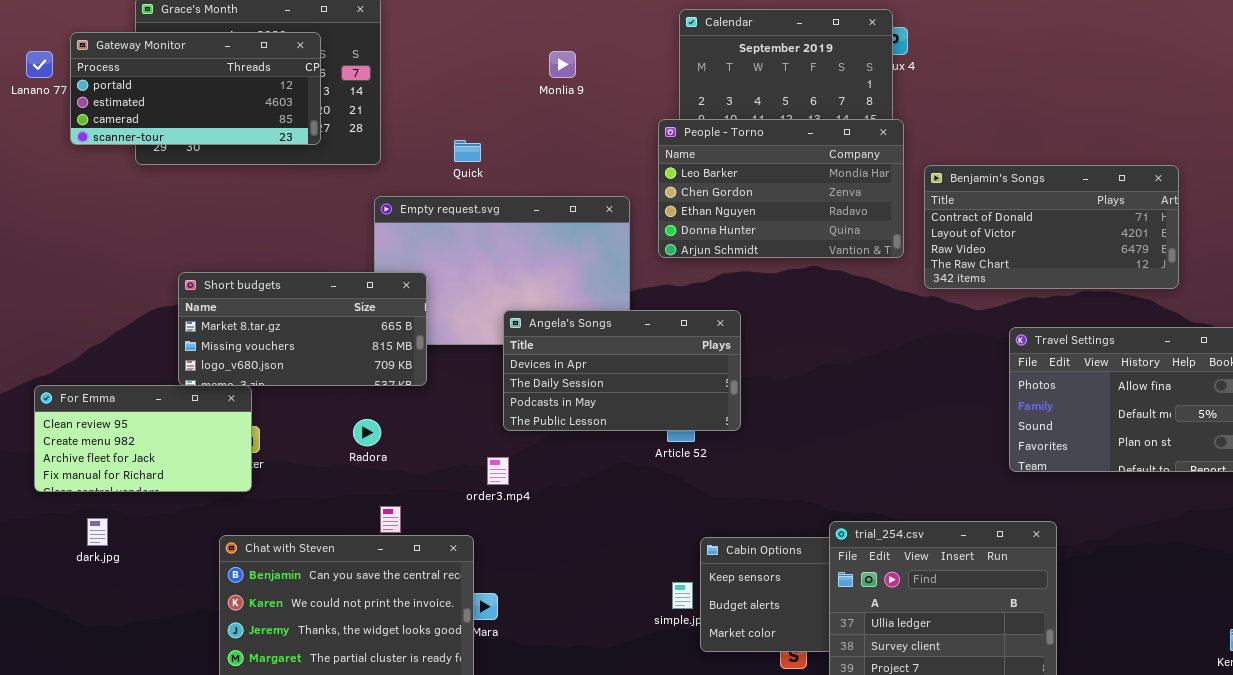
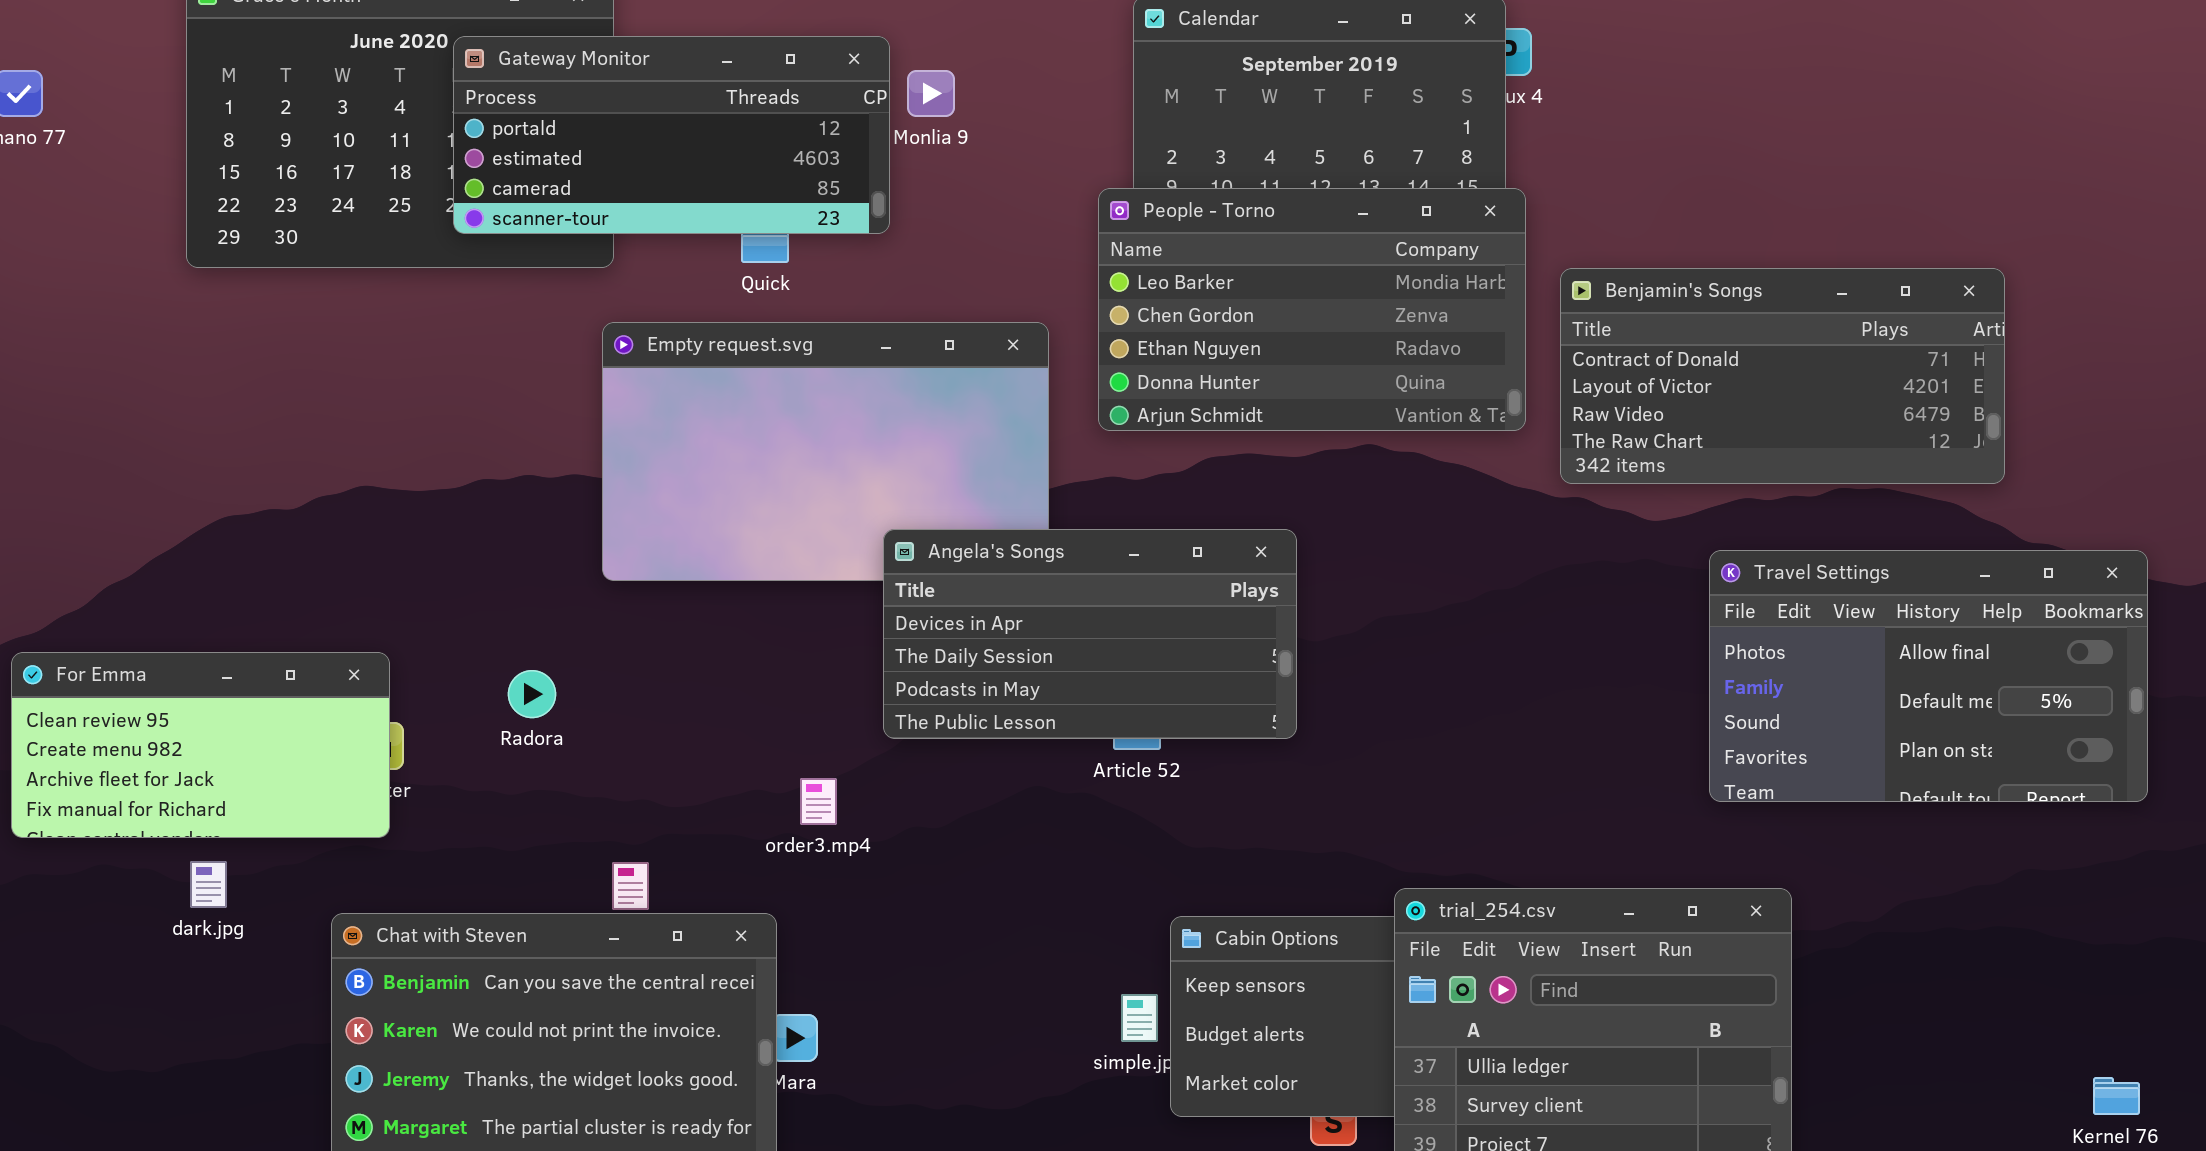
Gateway Monitor: [70,32,321,145] -> [453,36,890,234], moved
Short budgets: [178,272,427,386] -> none, closed
Angela's Songs: [503,310,741,431] -> [883,529,1297,739], moved
Radora: [353,419,381,446] -> [508,670,556,718], moved
dark.jpg: [87,518,108,546] -> [190,861,227,908], moved

